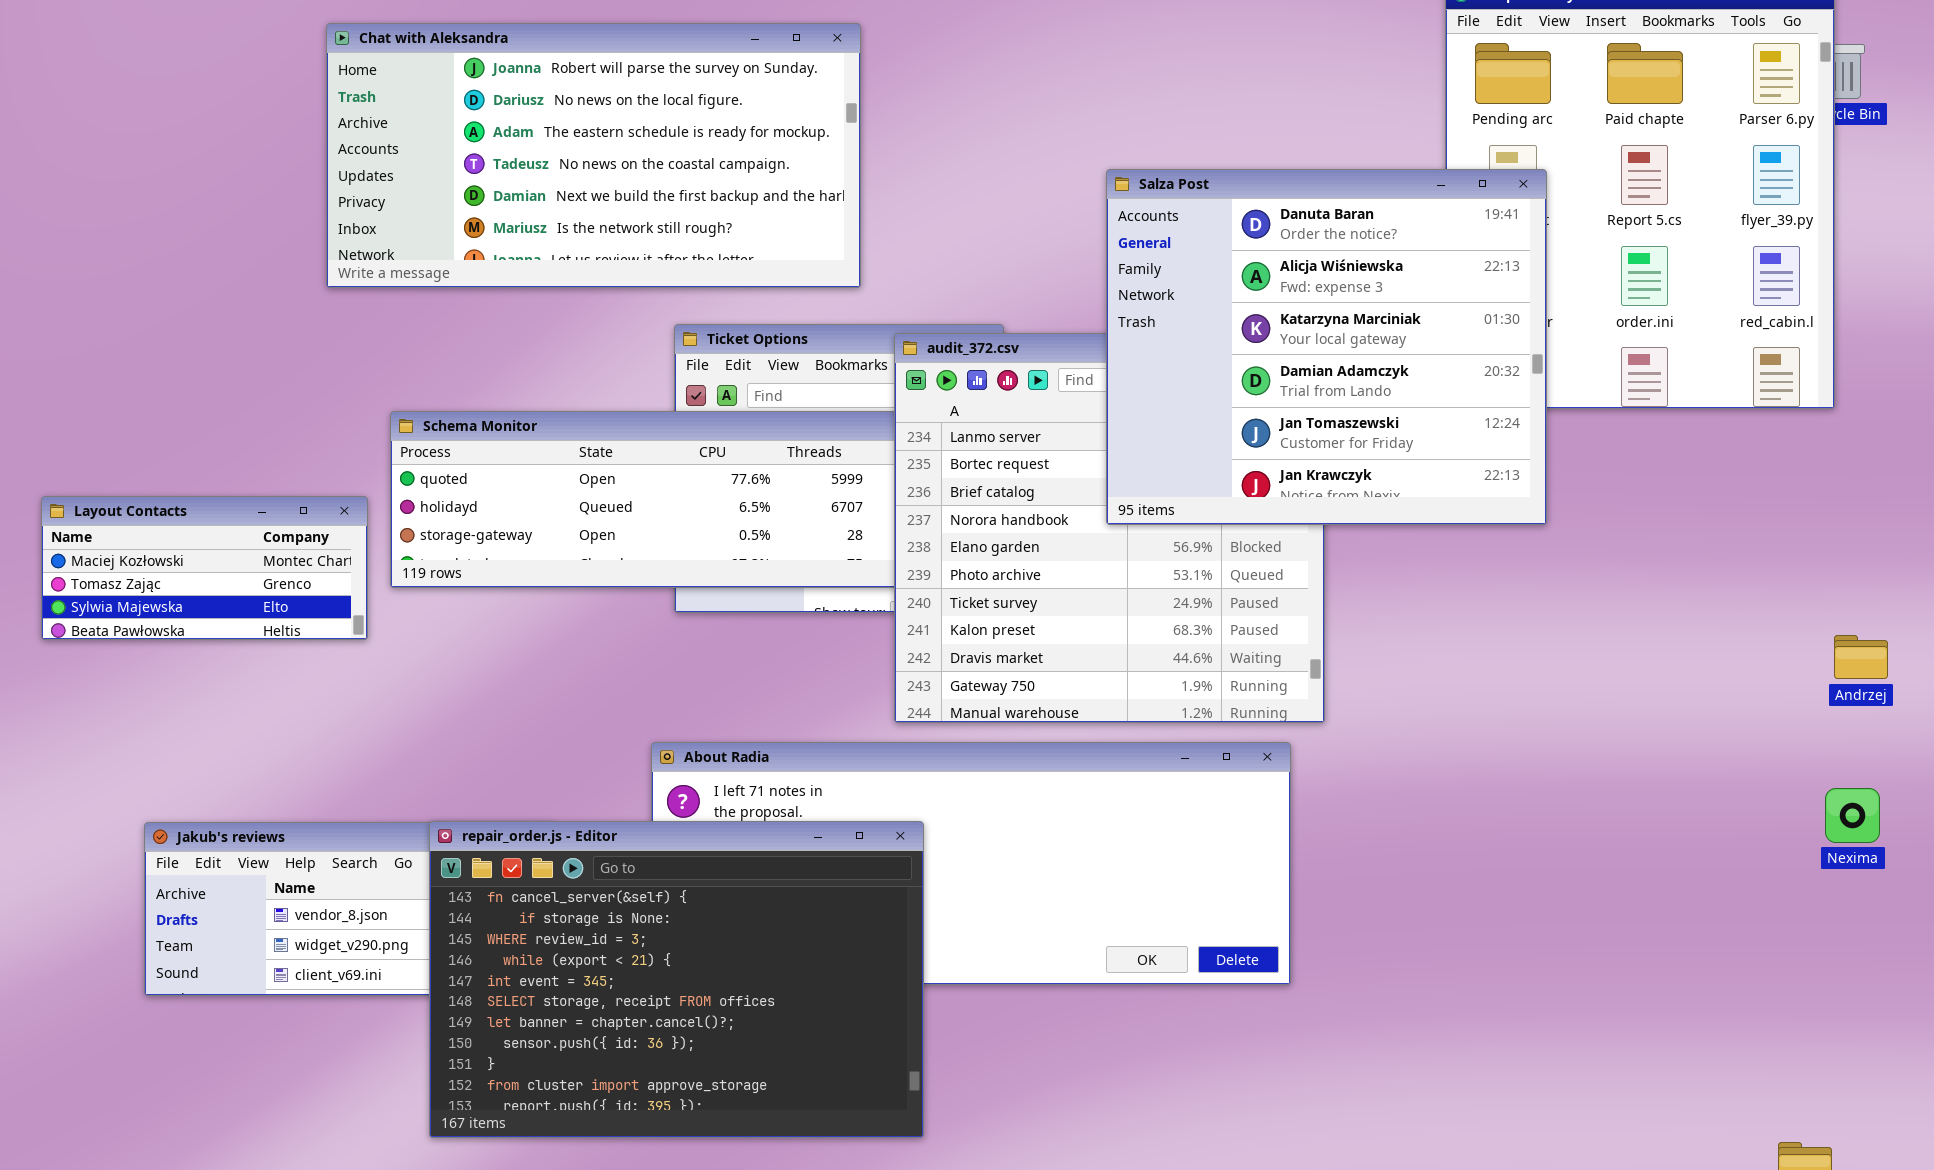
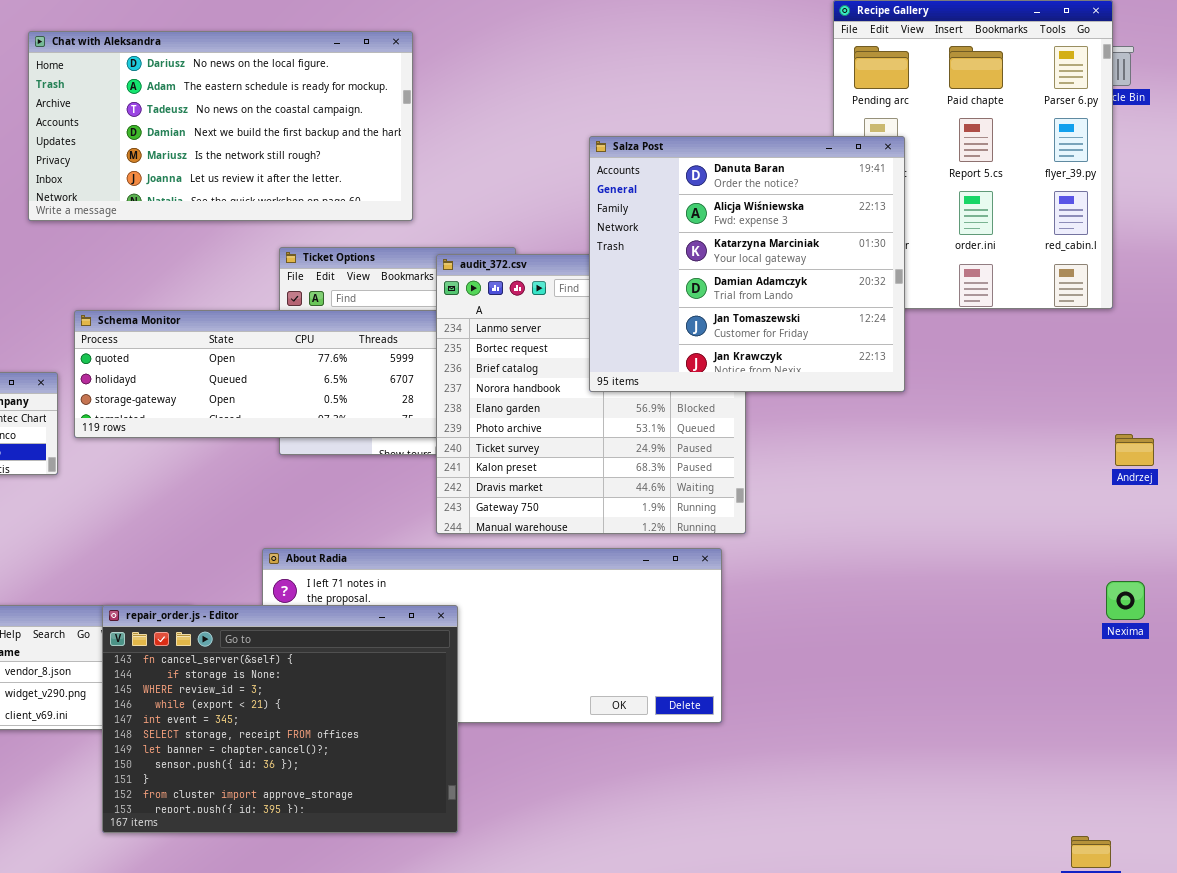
Chat with Aleksandra: [326,23,861,288] -> [28,31,413,221], scrolled down 1 row
Andrzej: [1834,635,1888,679] -> [1115,434,1154,466], moved

